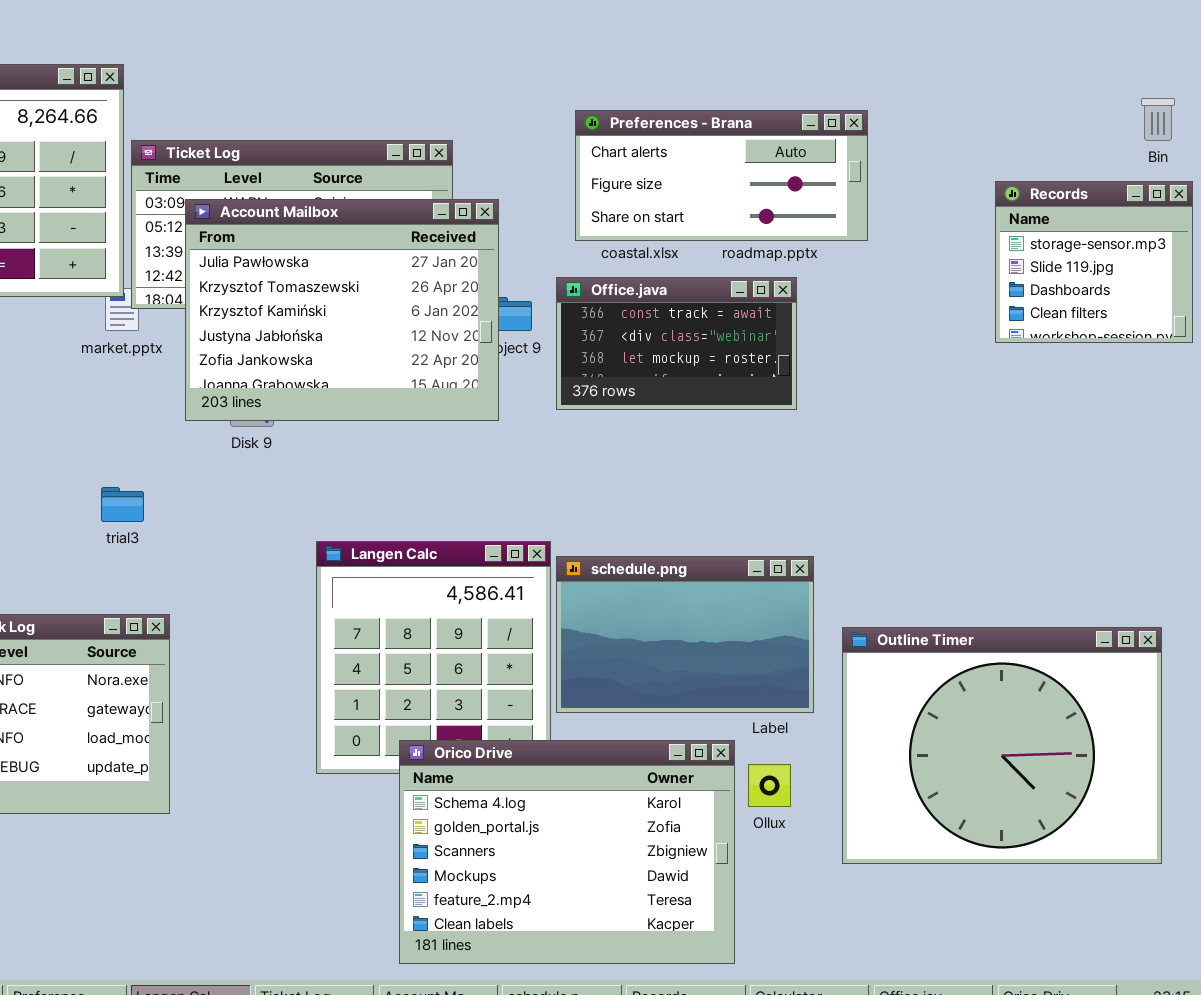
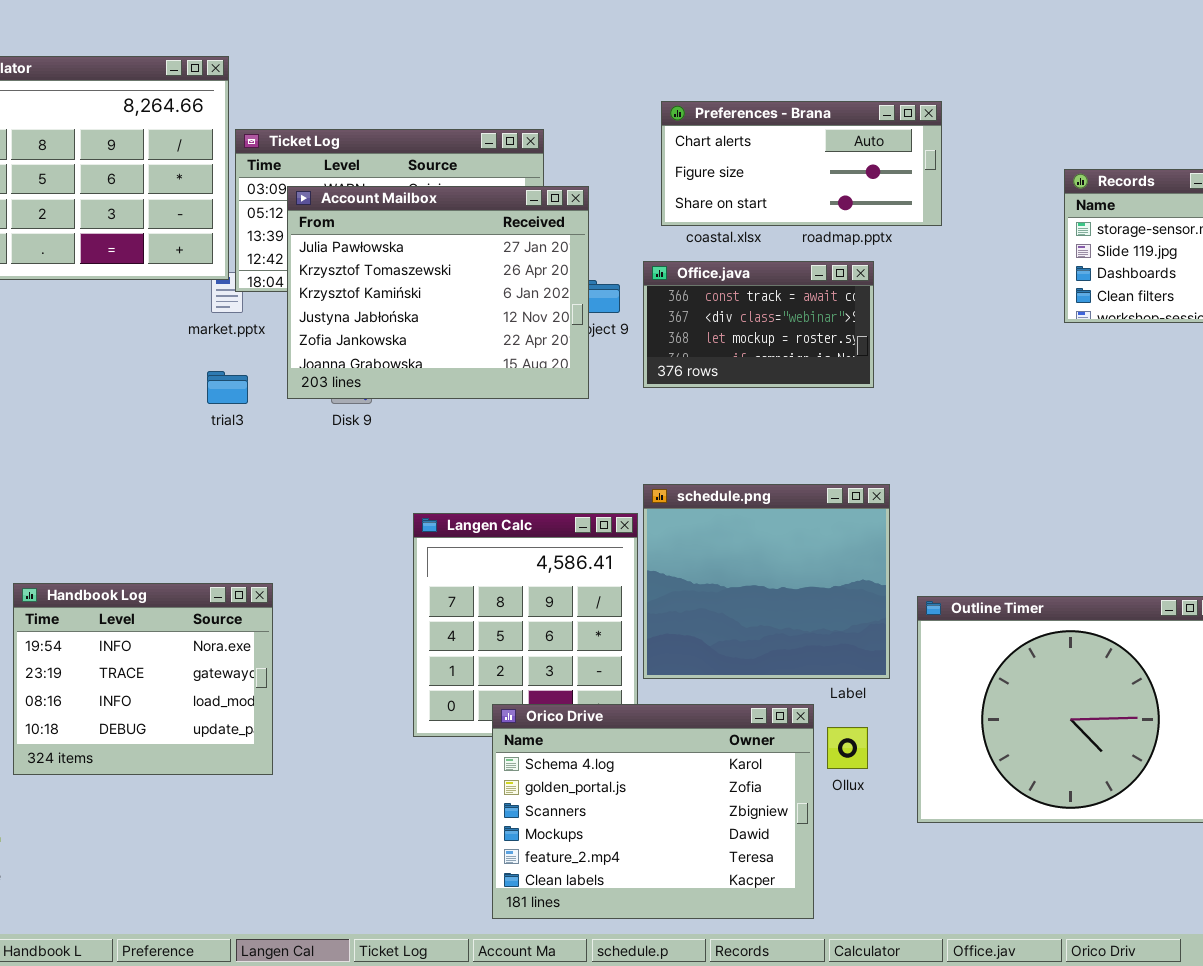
trial3: [101,487,144,522] -> [207,371,248,404], moved
schedule.png: [556,556,814,713] -> [643,484,890,679], resized

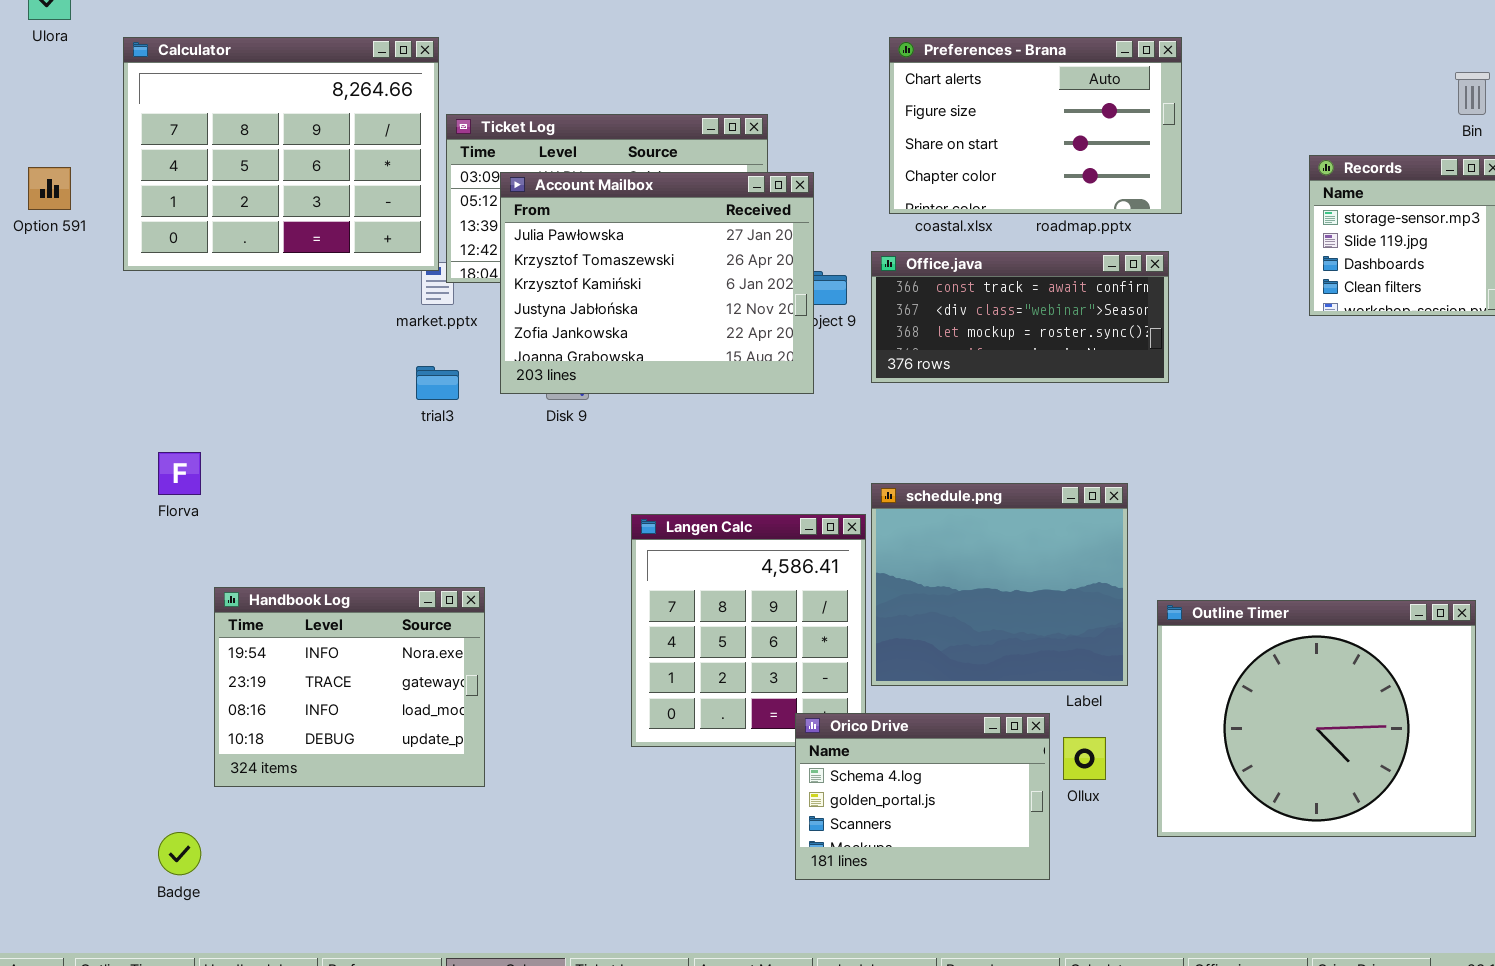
Preferences - Brana: [661,101,942,226] -> [889,37,1182,214], resized
Office.java: [643,261,874,388] -> [871,251,1169,383], resized
Orico Drive: [492,704,814,919] -> [795,713,1050,880], resized

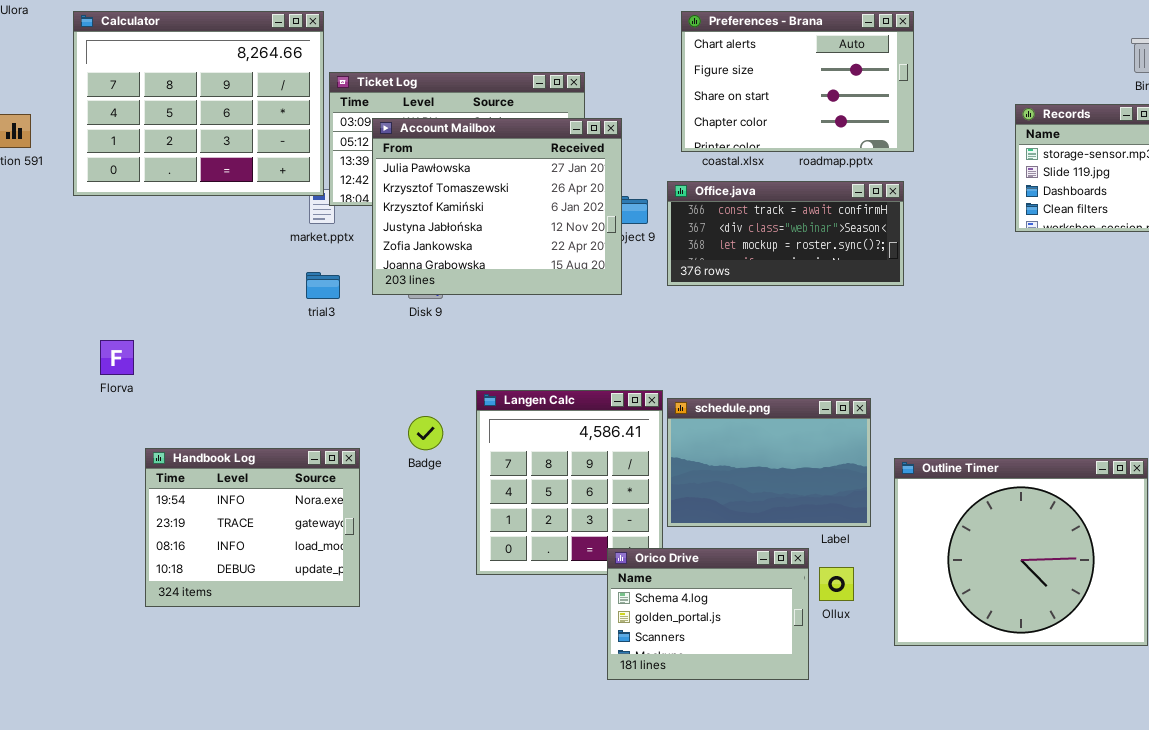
schedule.png: [871,483,1128,686] -> [667,398,871,527], resized
Badge: [158,832,201,875] -> [408,416,443,450], moved

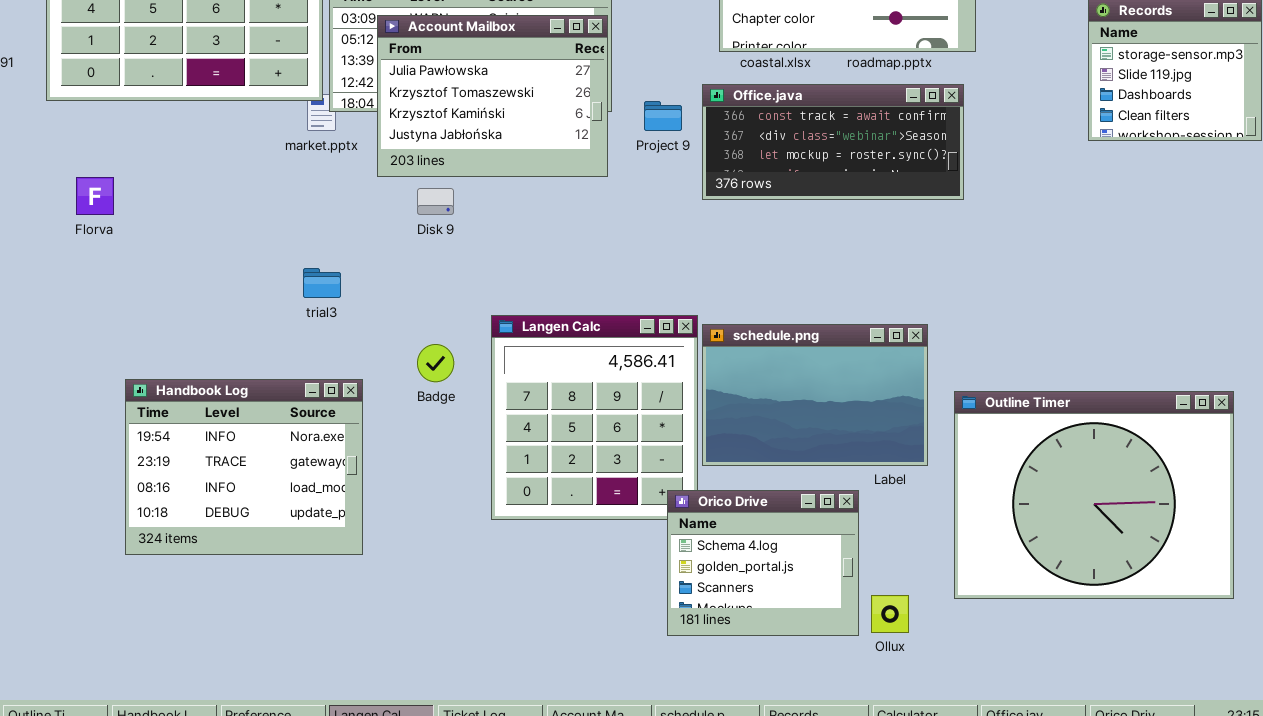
Account Mailbox: [372,118,622,295] -> [377,15,608,177], resized
trial3: [306,272,340,299] -> [303,268,341,298], moved
Florva: [100,340,134,375] -> [76,177,114,215], moved
Orico Drive: [607,548,809,680] -> [667,490,859,636], resized
Ollux: [819,567,854,601] -> [871,595,909,633], moved

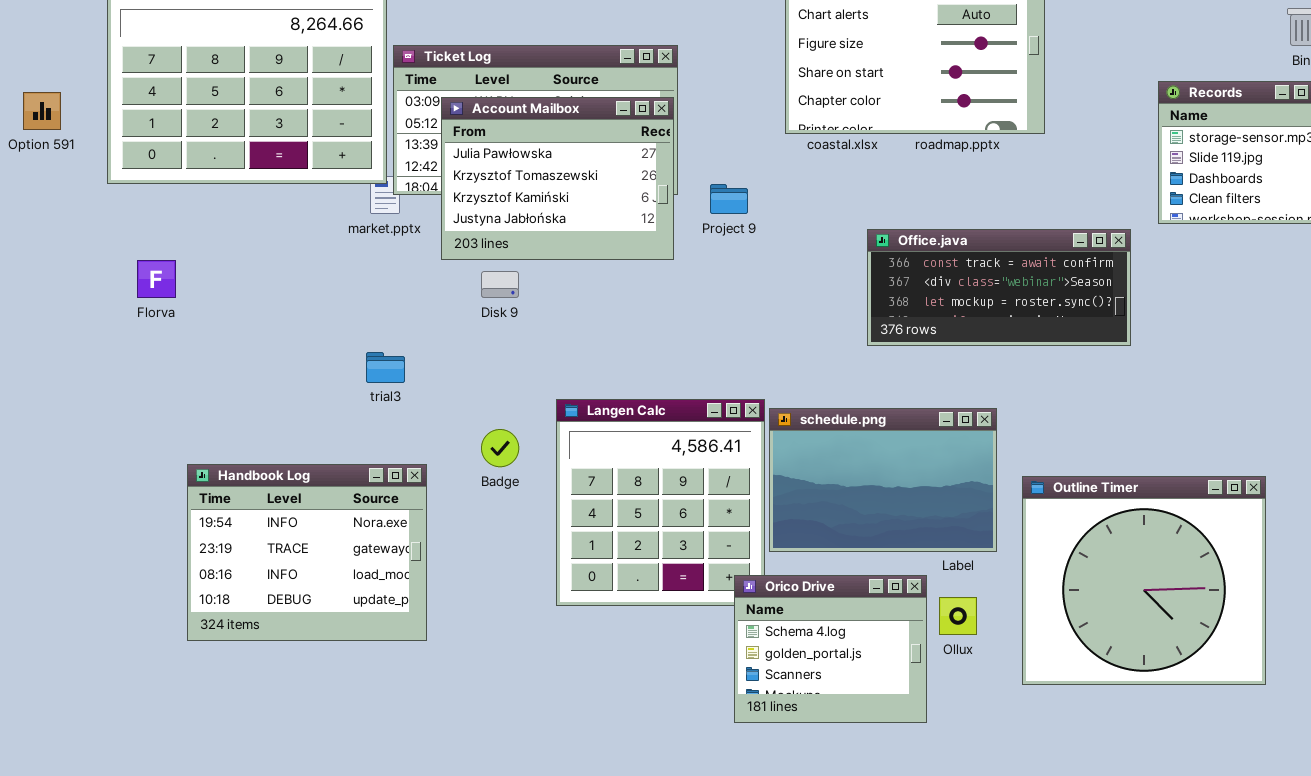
Office.java: [702,84,964,200] -> [867,229,1131,346], moved
Outline Timer: [954,391,1234,599] -> [1022,476,1266,685], resized
Ollux: [871,595,909,633] -> [939,597,977,635], moved

